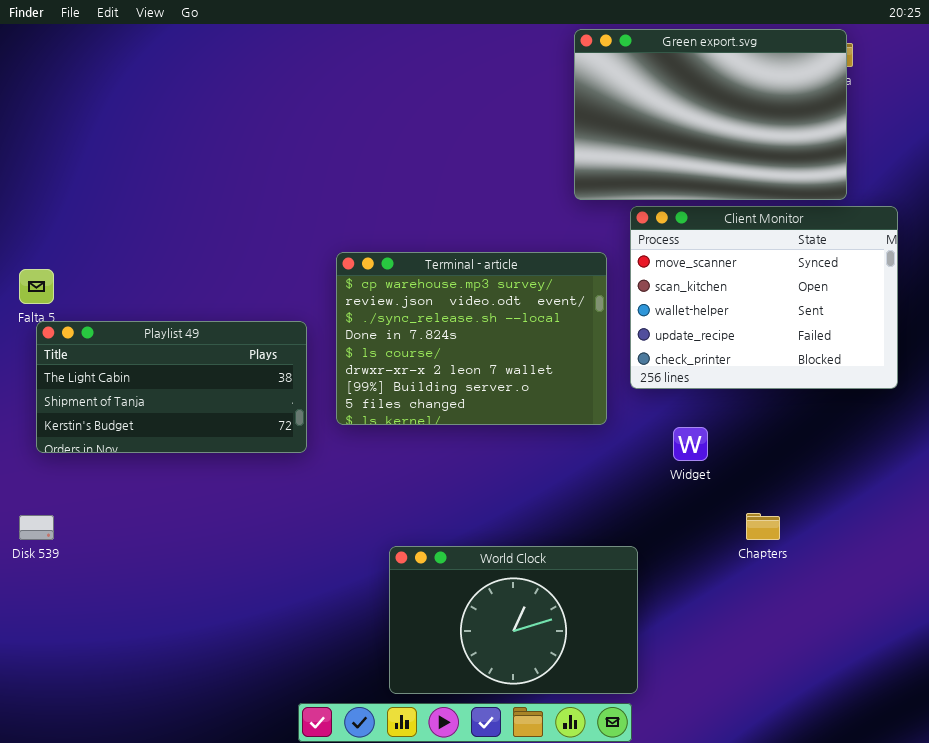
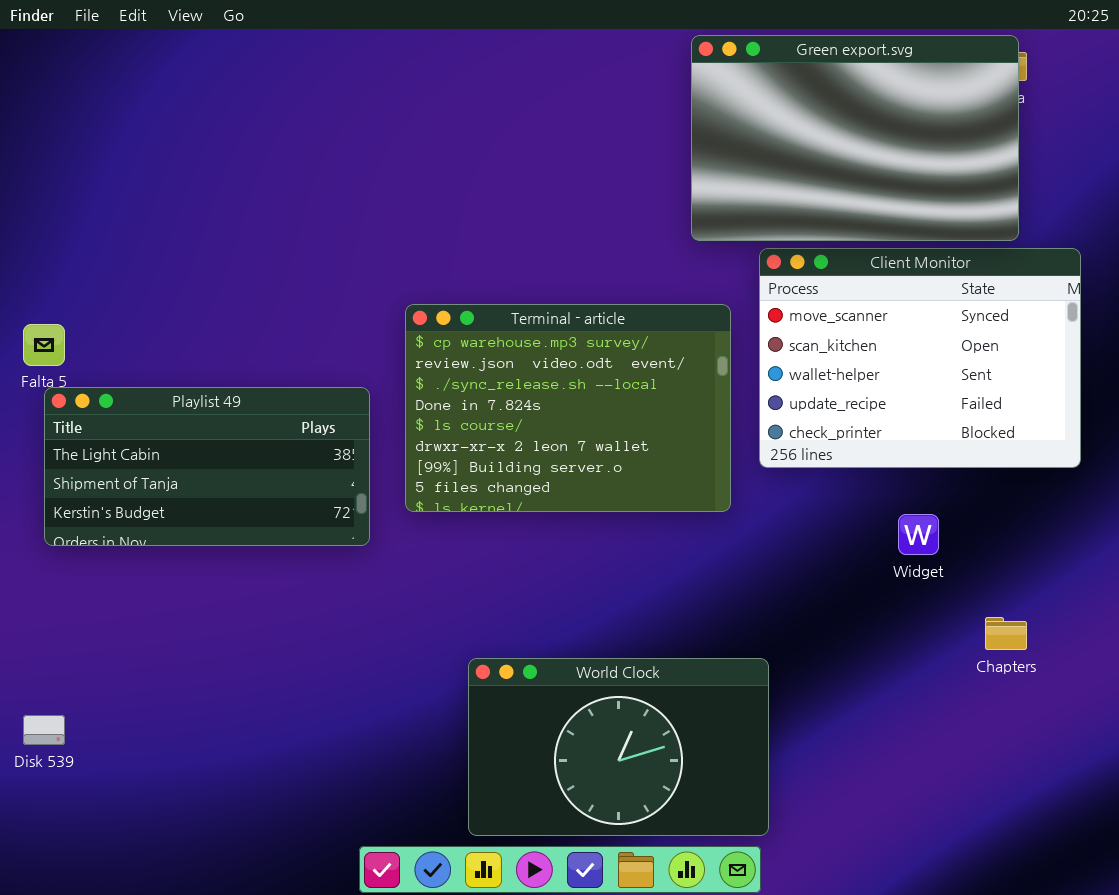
Widget: [673,427,708,461] -> [898,514,939,555], moved
Chapters: [746,513,780,540] -> [985,617,1027,650], moved
Disk 539: [19,515,54,540] -> [23,715,65,745], moved

